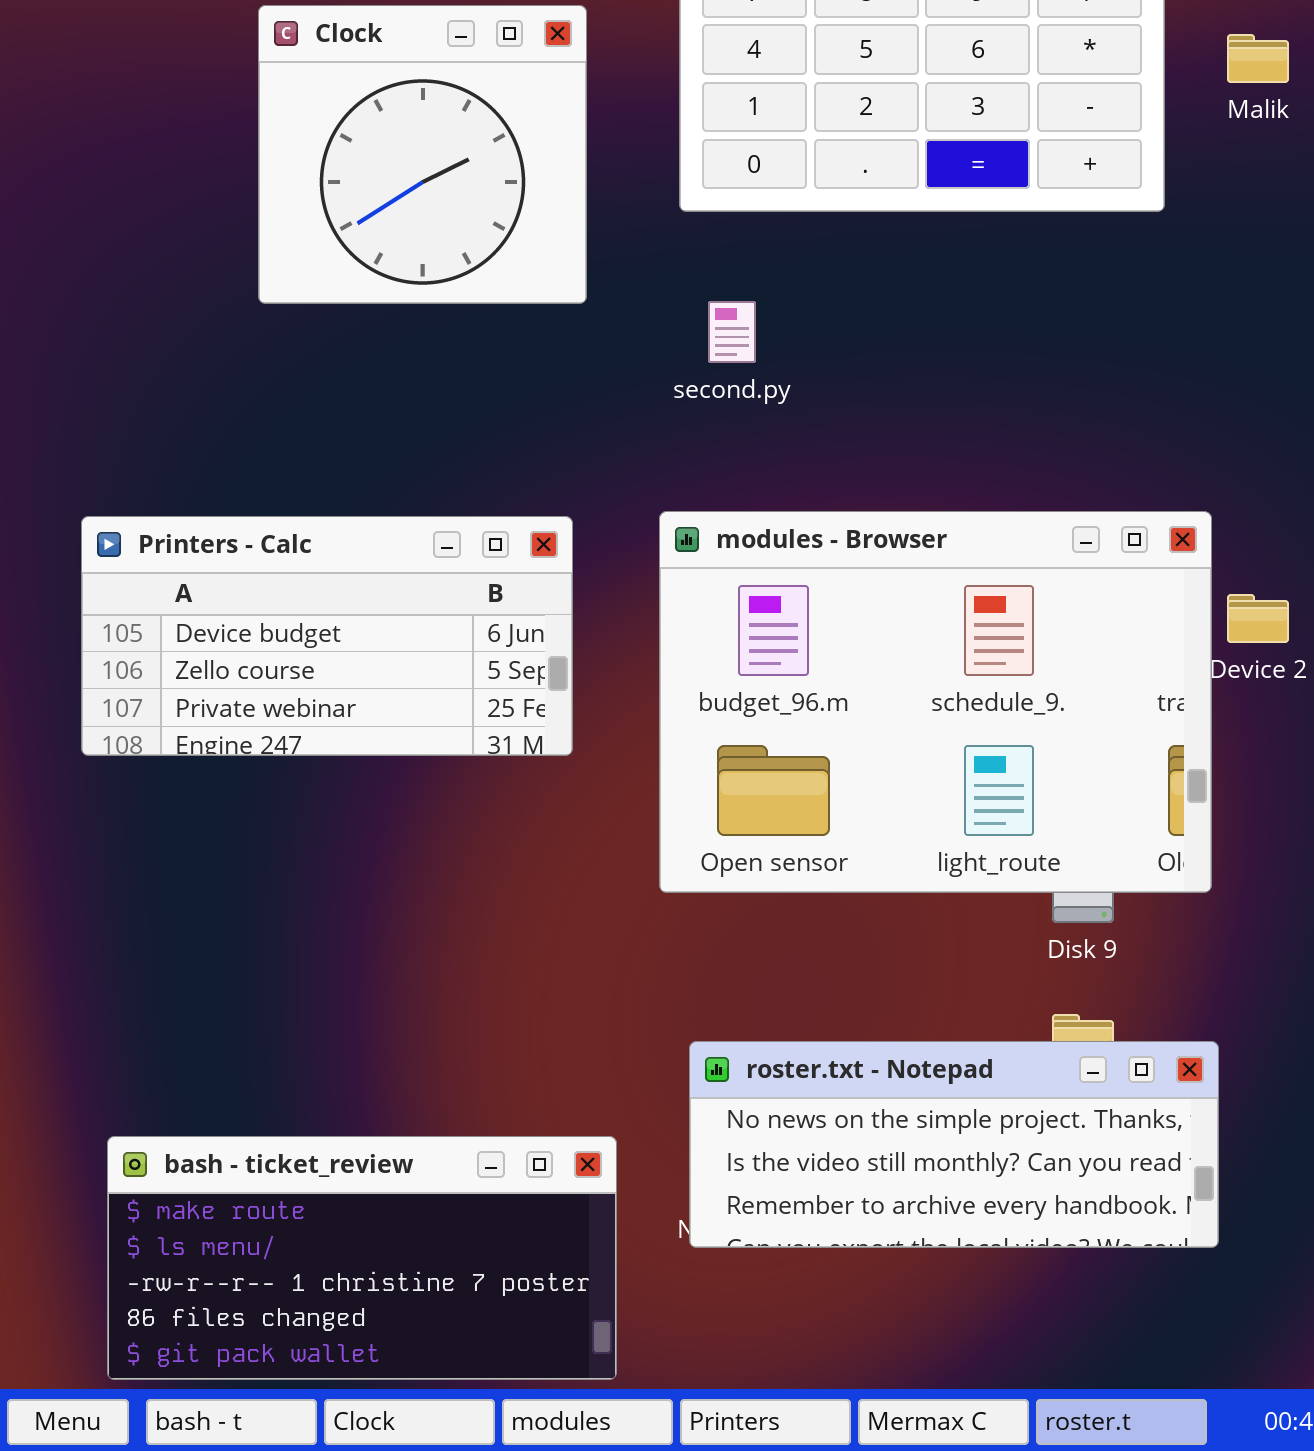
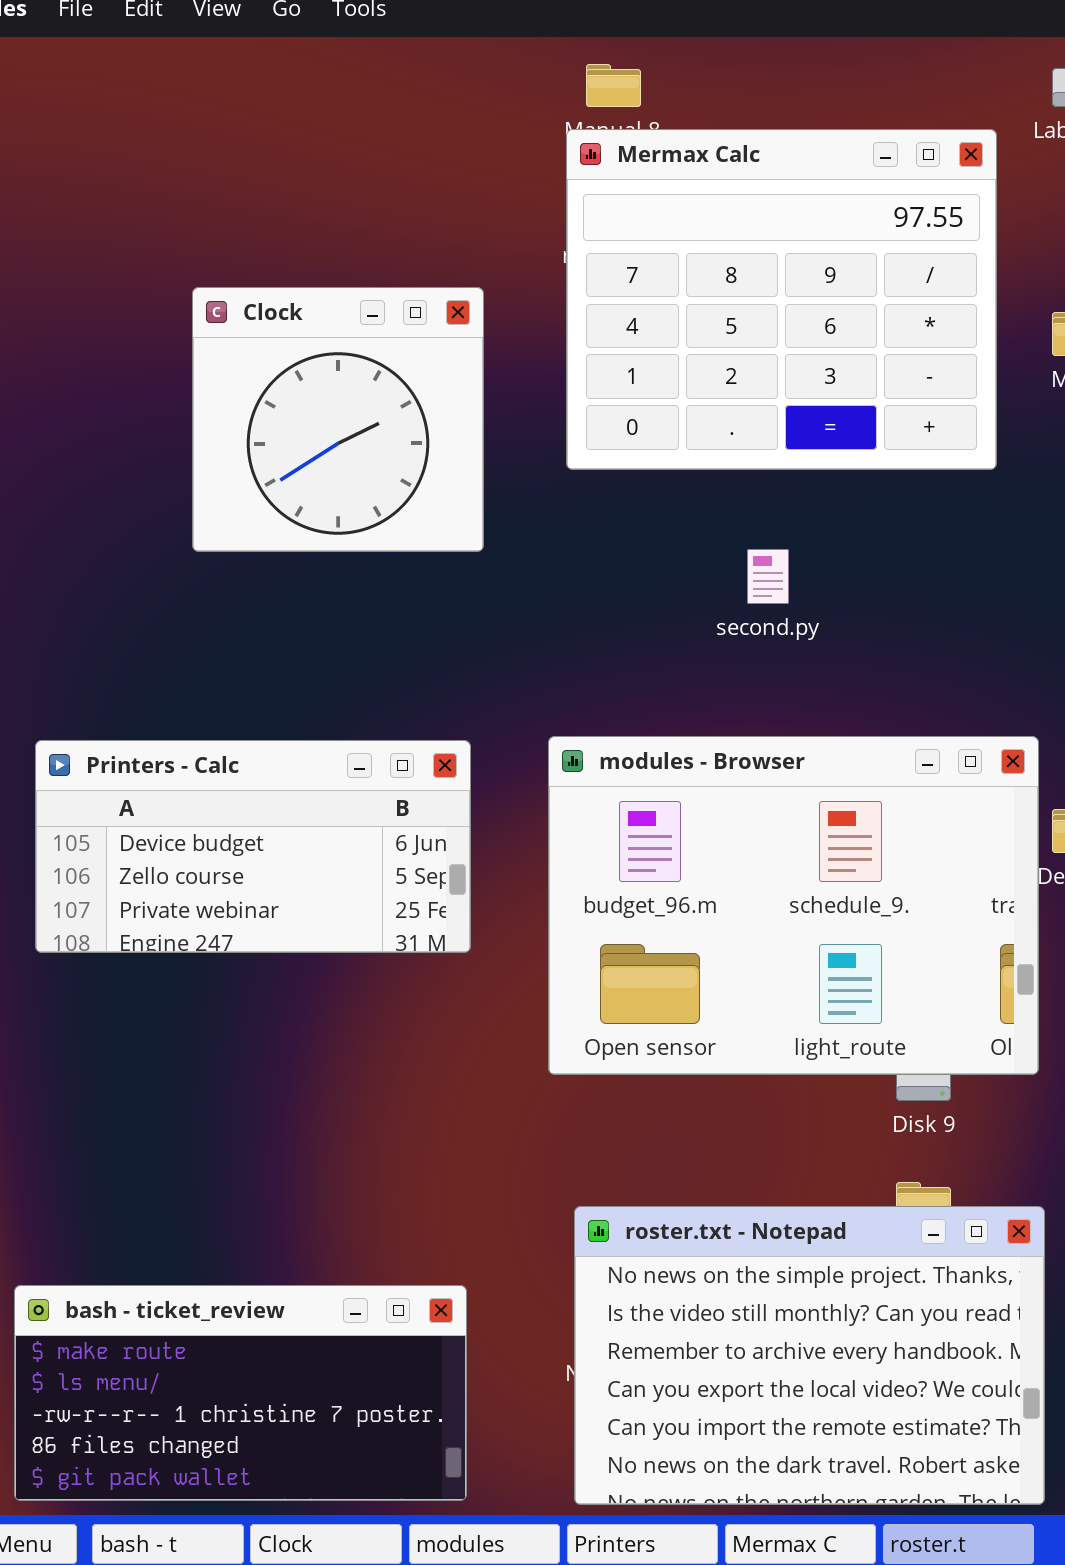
second.py: [708,301,756,363] -> [747,549,789,604], moved
roster.txt - Notepad: [689,1041,1219,1248] -> [574,1206,1045,1505], resized
bash - ticket_review: [107,1136,617,1380] -> [14,1285,467,1501], moved

